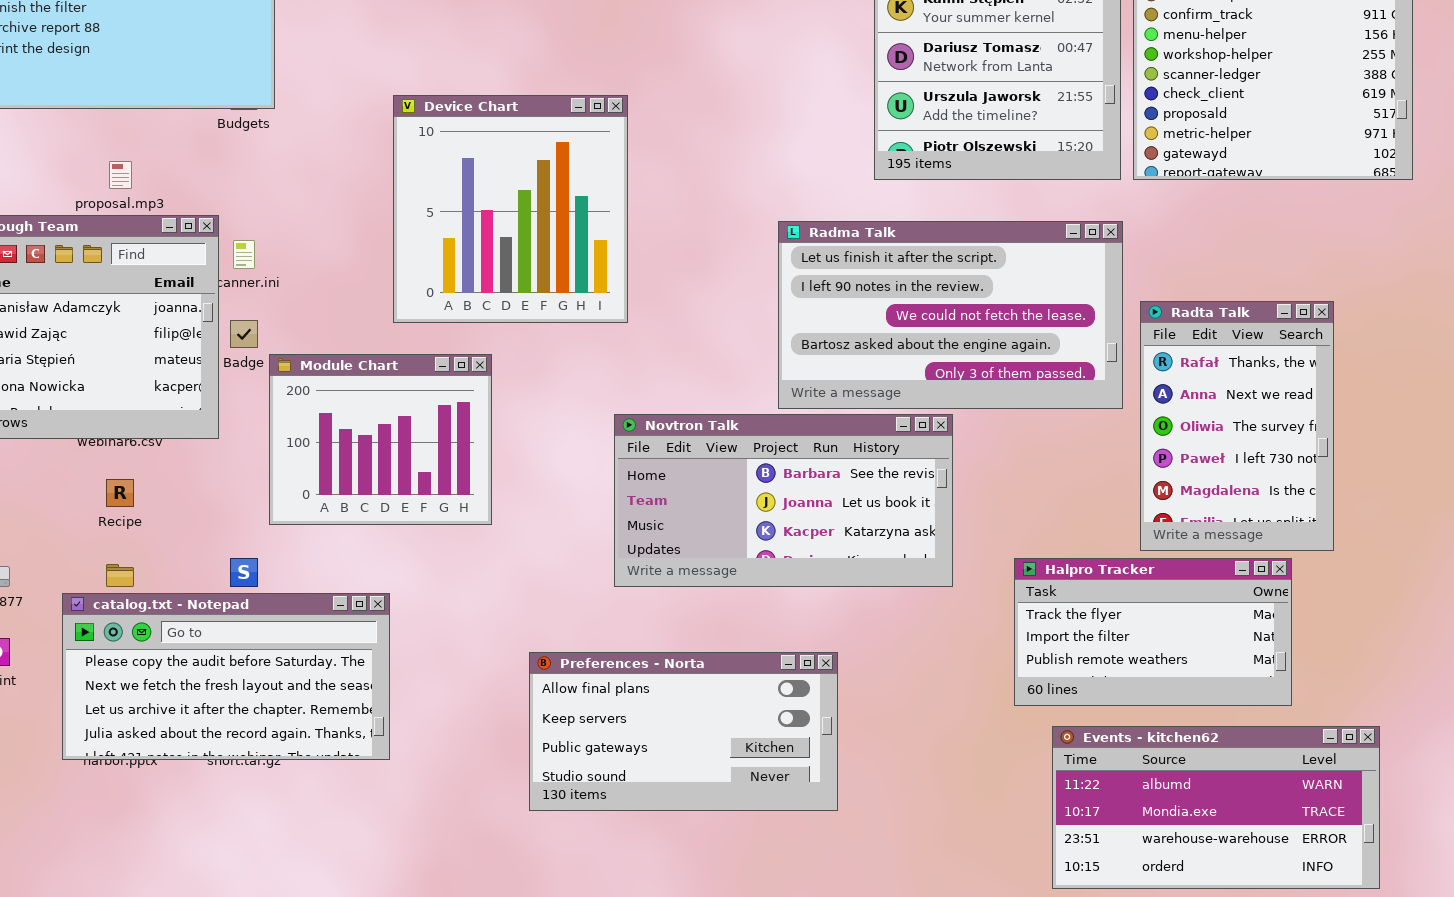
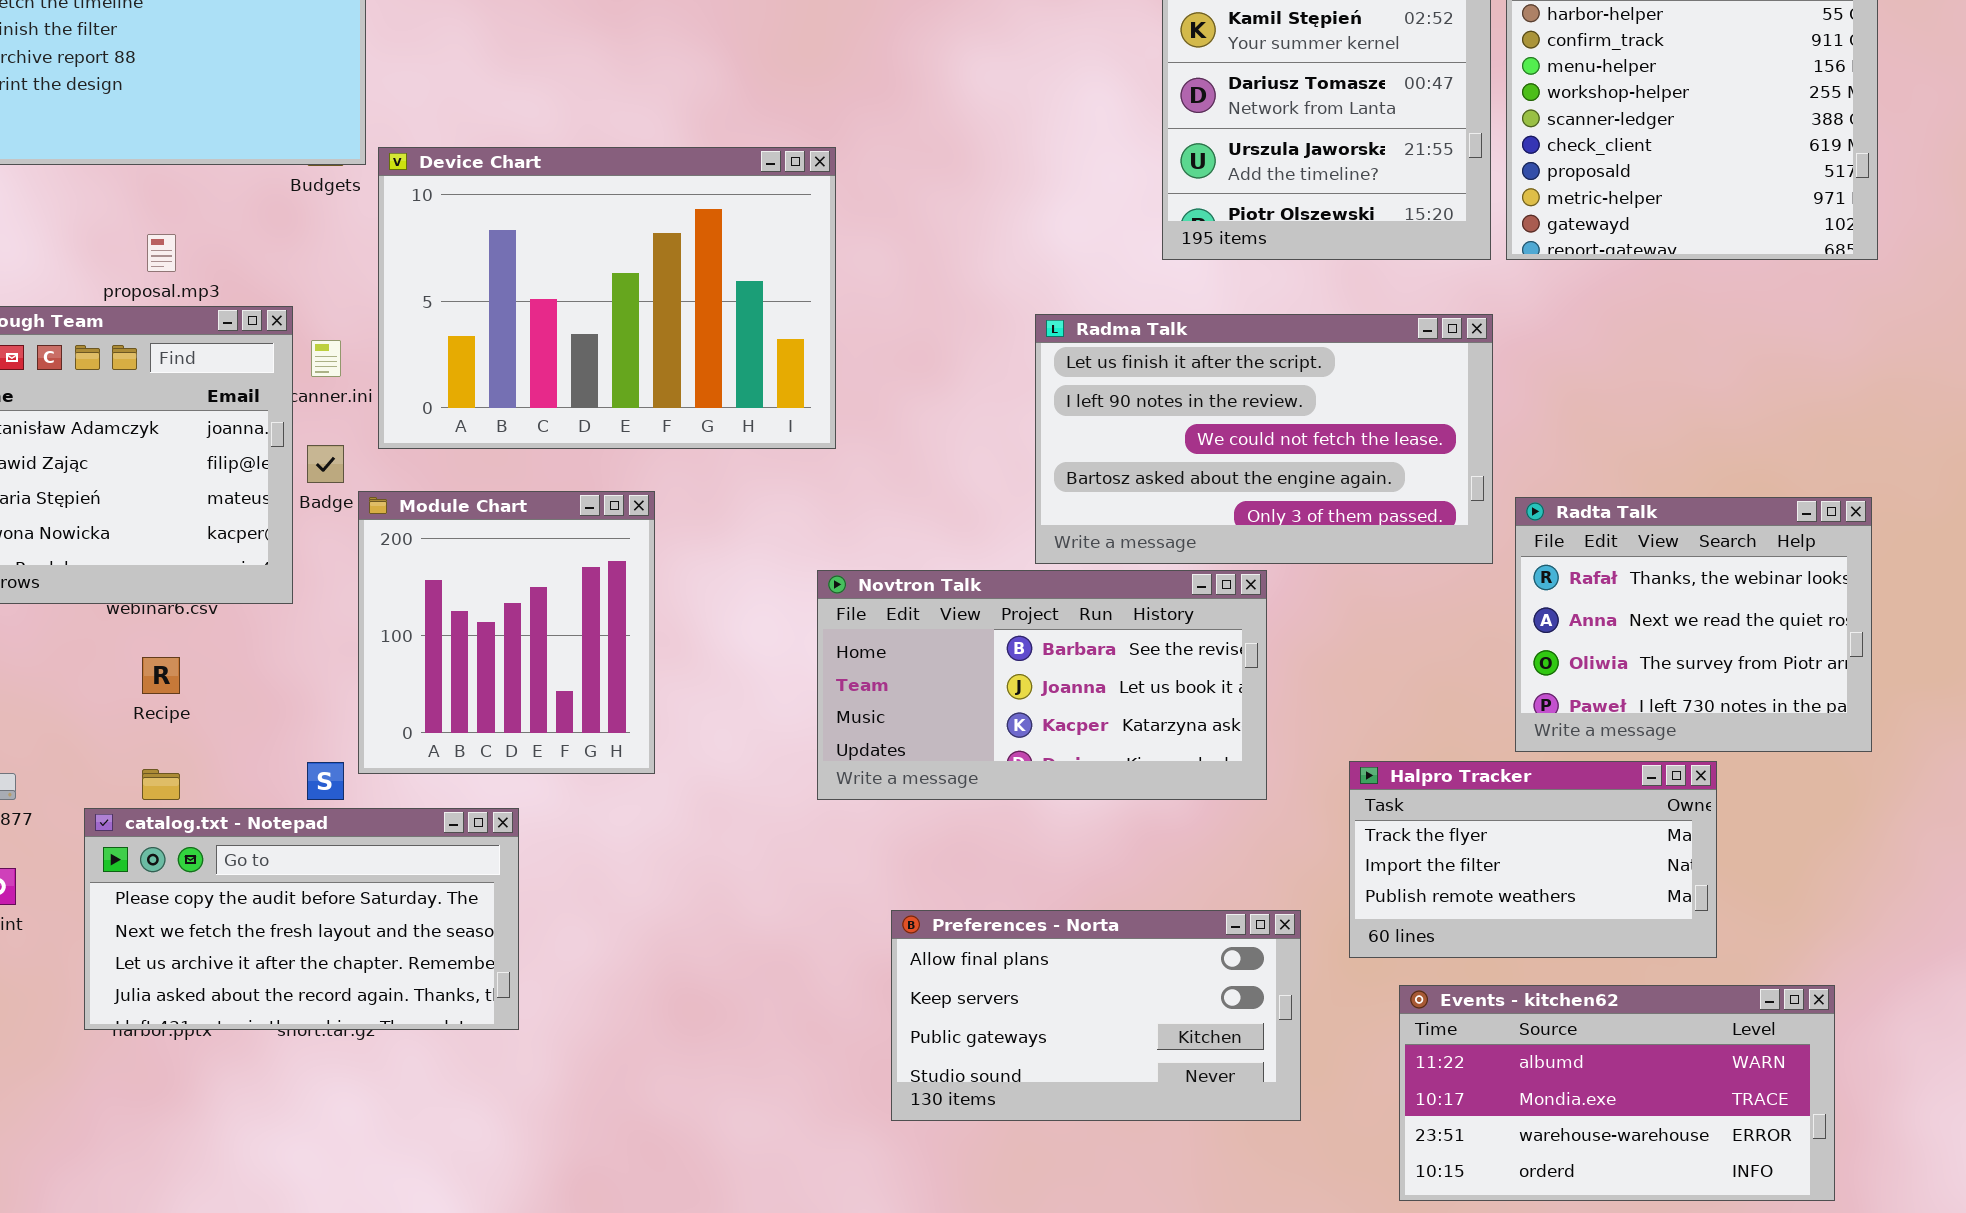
Device Chart: [393,95,628,323] -> [378,147,836,449], resized
Radta Talk: [1140,301,1334,551] -> [1515,497,1872,752], resized
Module Chart: [269,354,492,525] -> [358,491,655,774], resized
Preferences - Norta: [529,652,838,811] -> [891,910,1301,1121], moved

